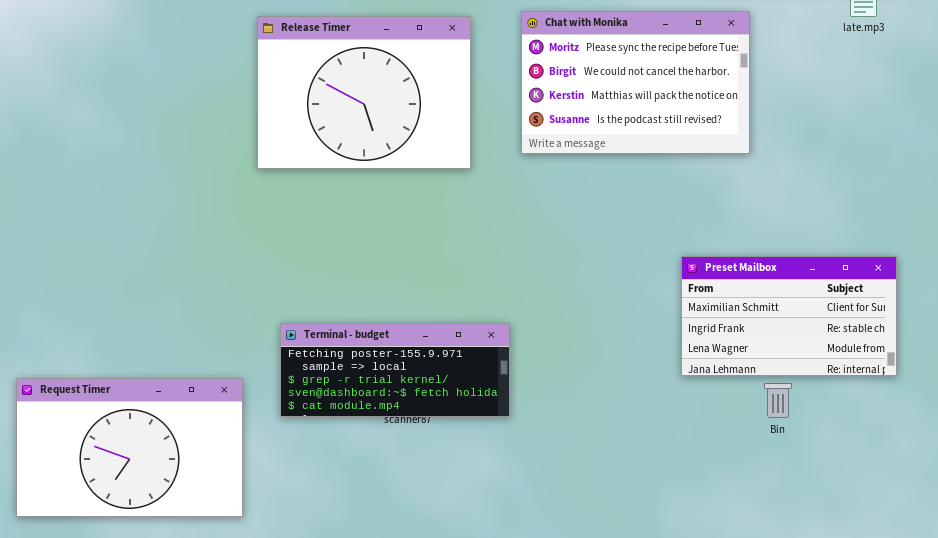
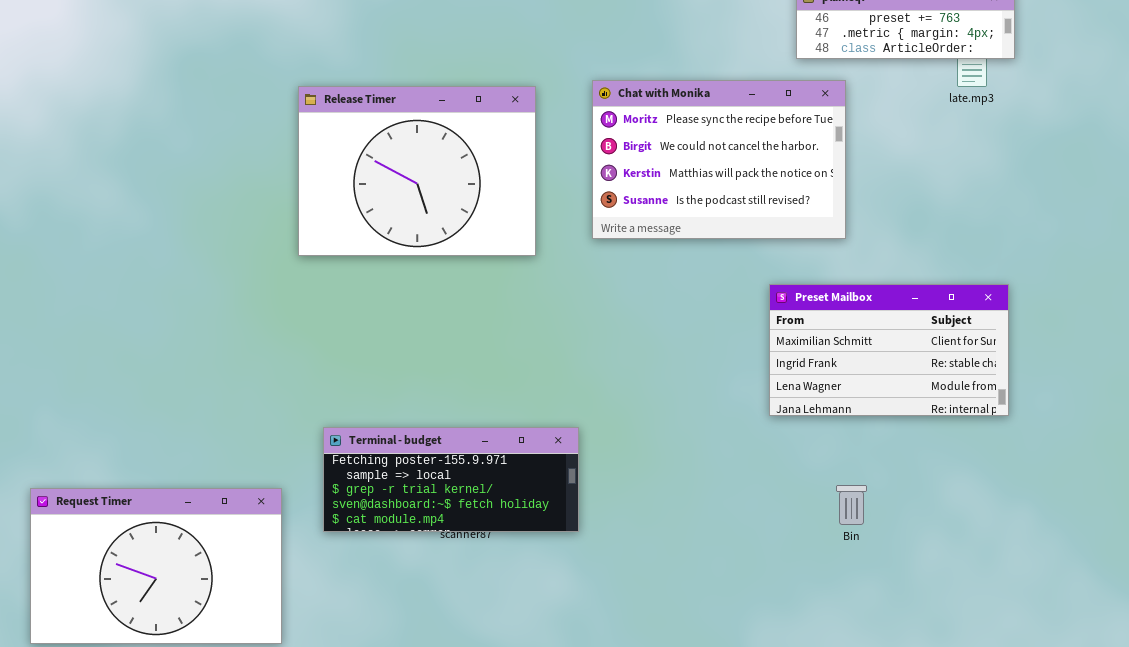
Preset Mailbox: [681,256,897,376] -> [769,284,1009,416], moved
Bin: [764,383,792,418] -> [836,485,867,525], moved

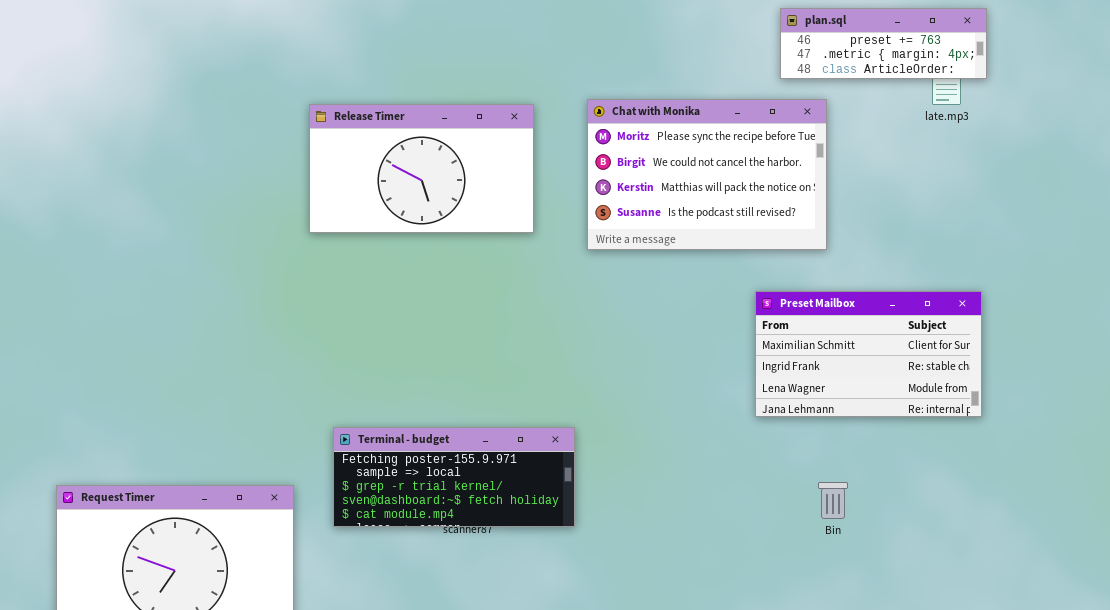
Release Timer: [298,86,536,256] -> [309,104,534,233], resized

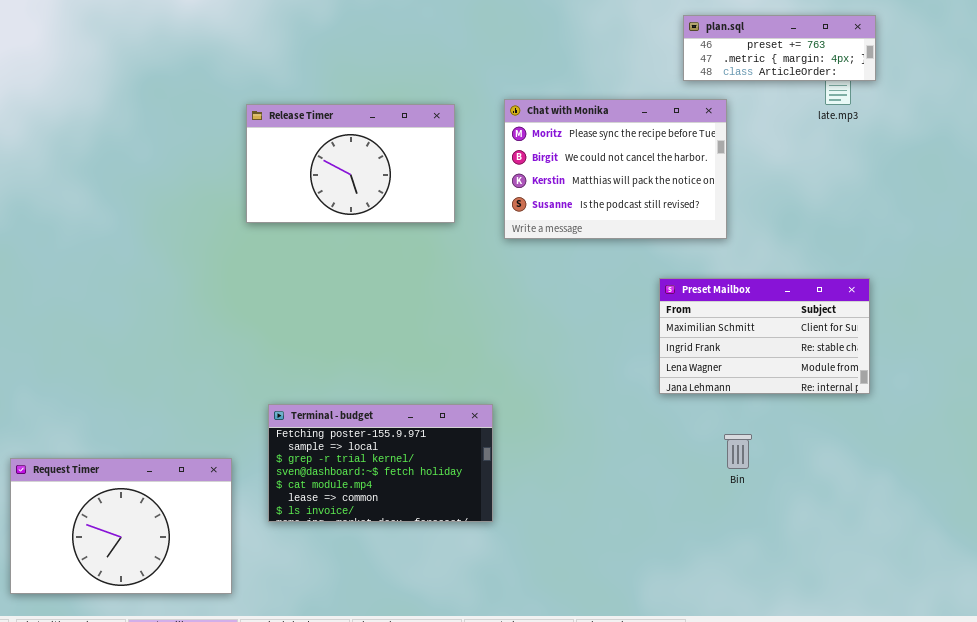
Terminal - budget: [333,427,575,527] -> [268,404,493,522], resized
Bin: [818,482,848,519] -> [724,434,752,469], moved

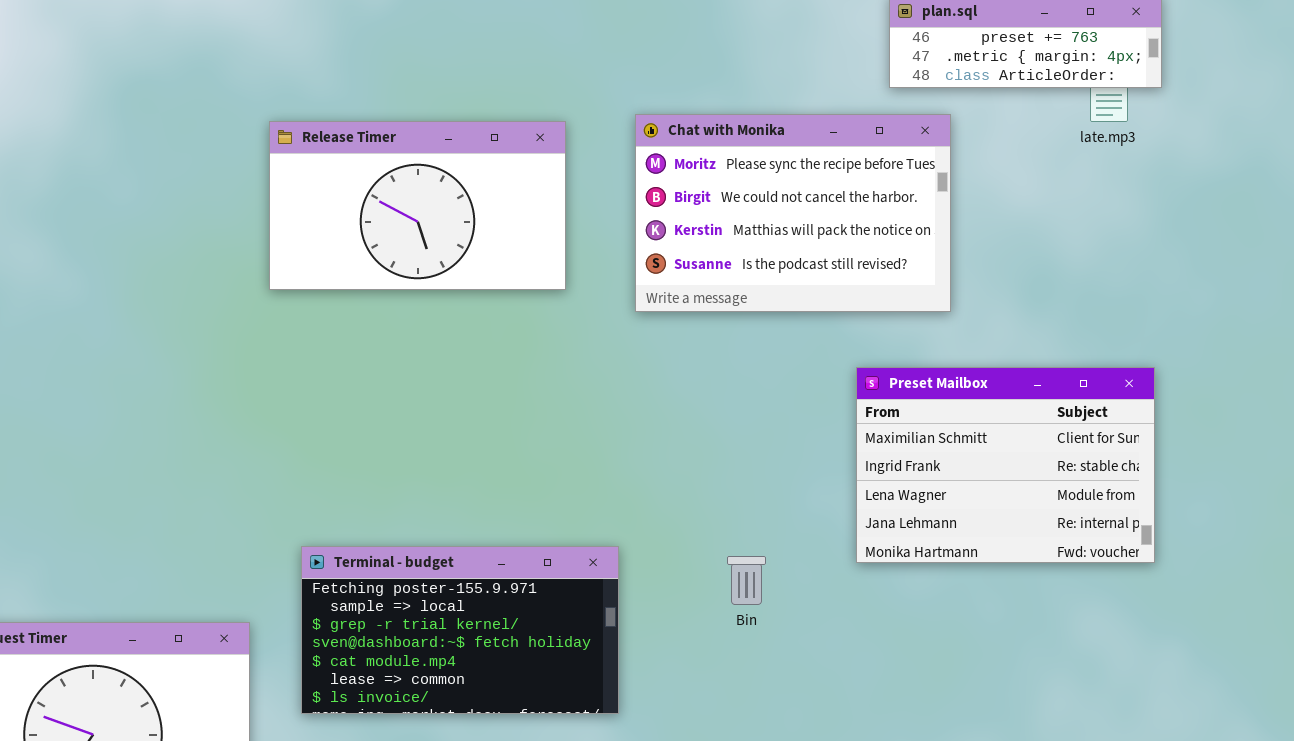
Preset Mailbox: [659,278,870,394] -> [856,367,1155,563], resized
Bin: [724,434,752,469] -> [727,556,766,605], moved

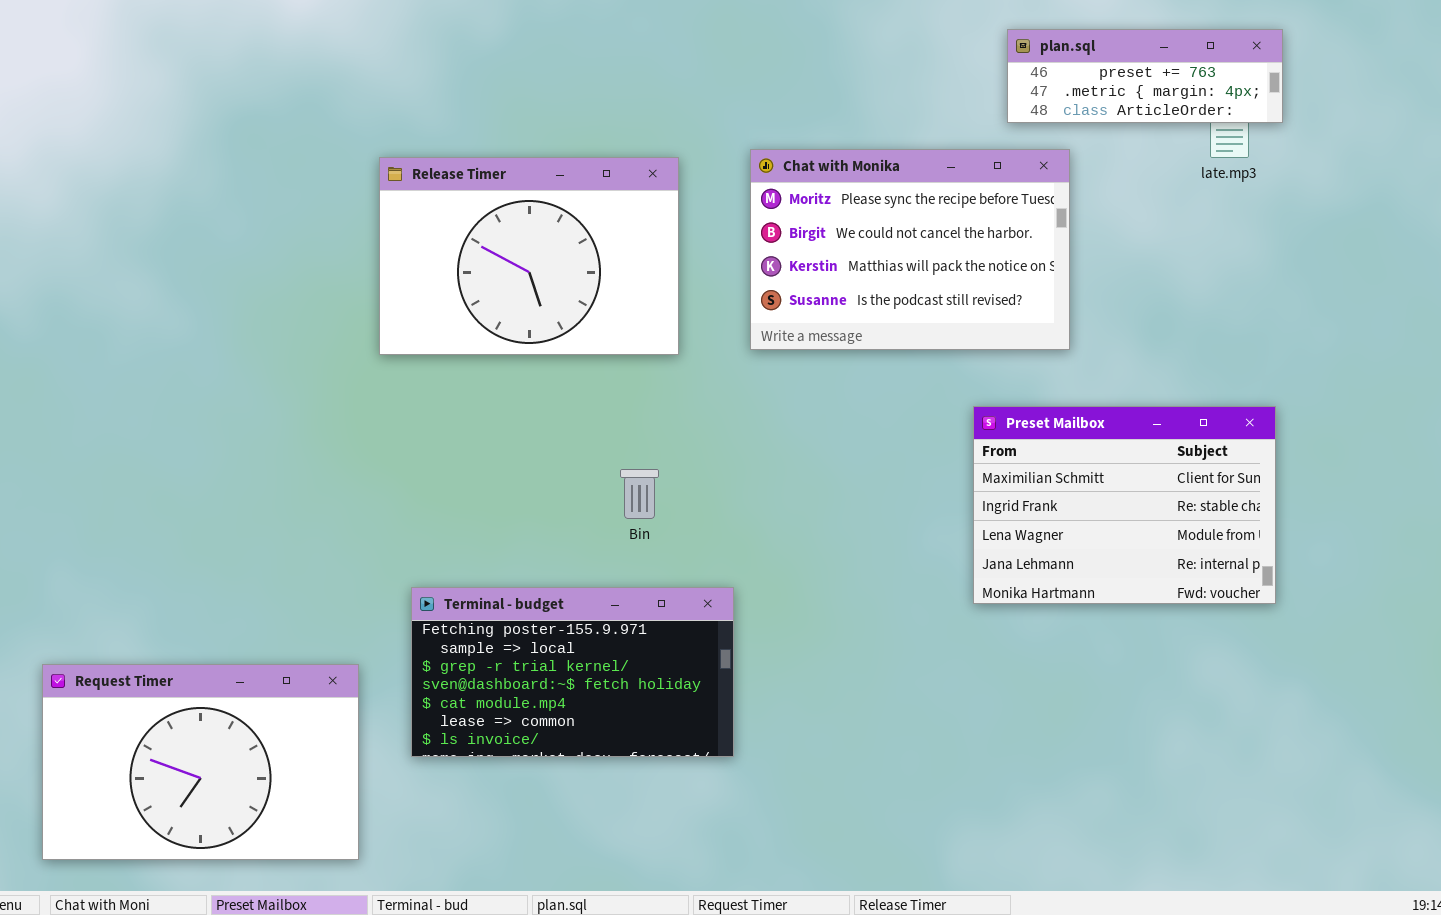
Release Timer: [269,121,566,290] -> [379,157,679,355], resized
Bin: [727,556,766,605] -> [620,469,659,519], moved

